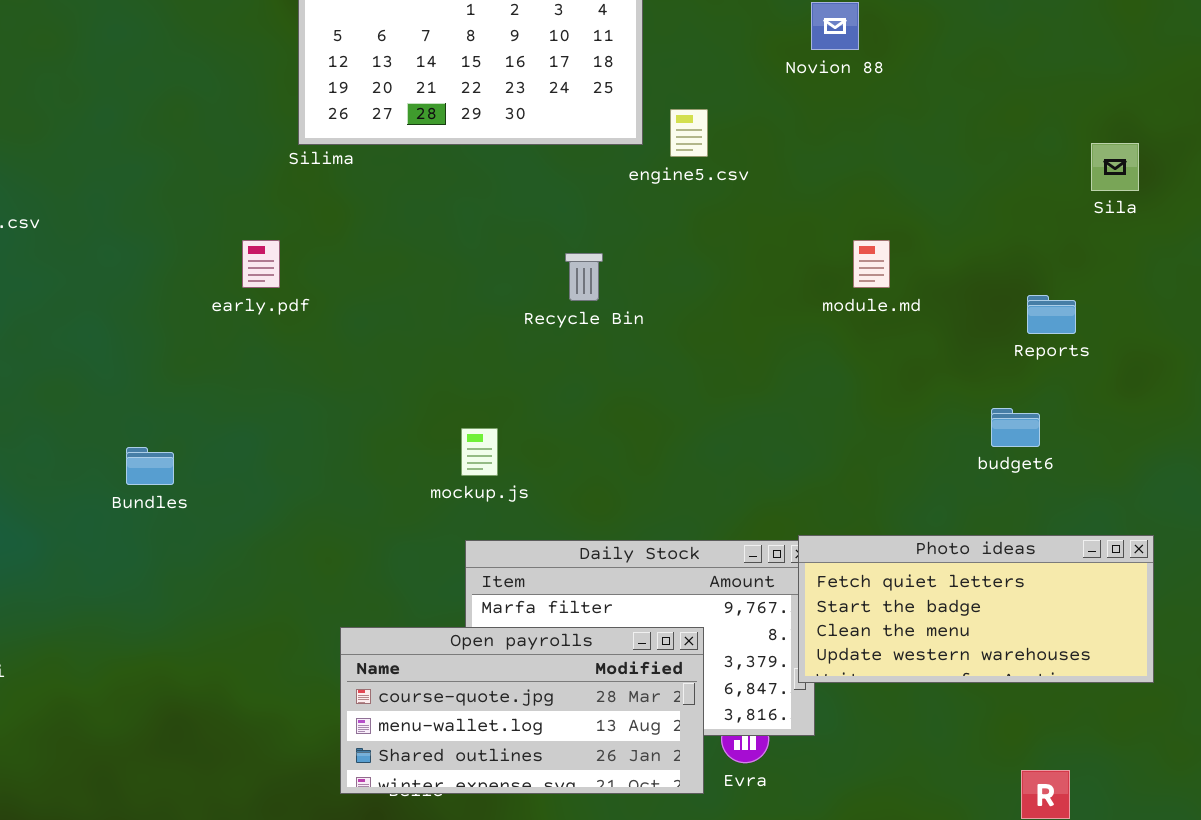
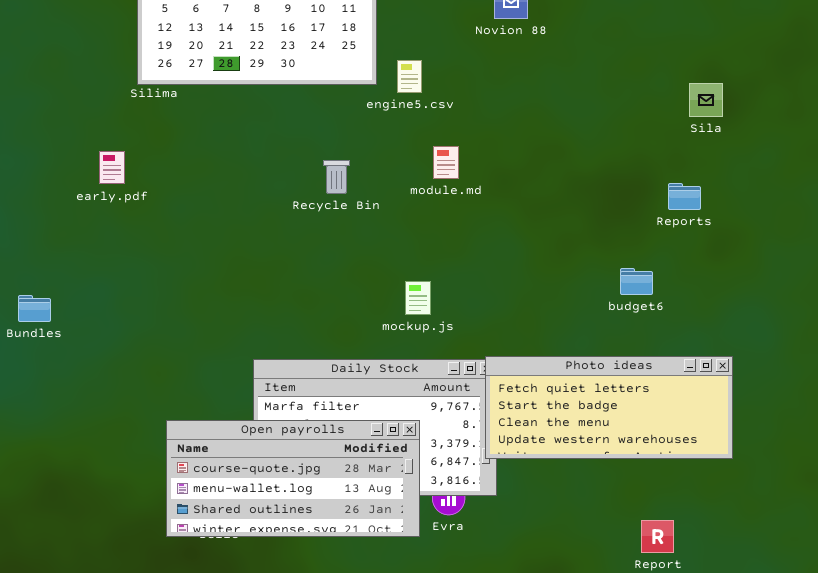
module.md: [853,240,890,288] -> [433,146,459,179], moved
Reports: [1027,295,1076,334] -> [668,183,701,210], moved
mockup.js: [461,428,498,476] -> [405,281,431,315], moved

